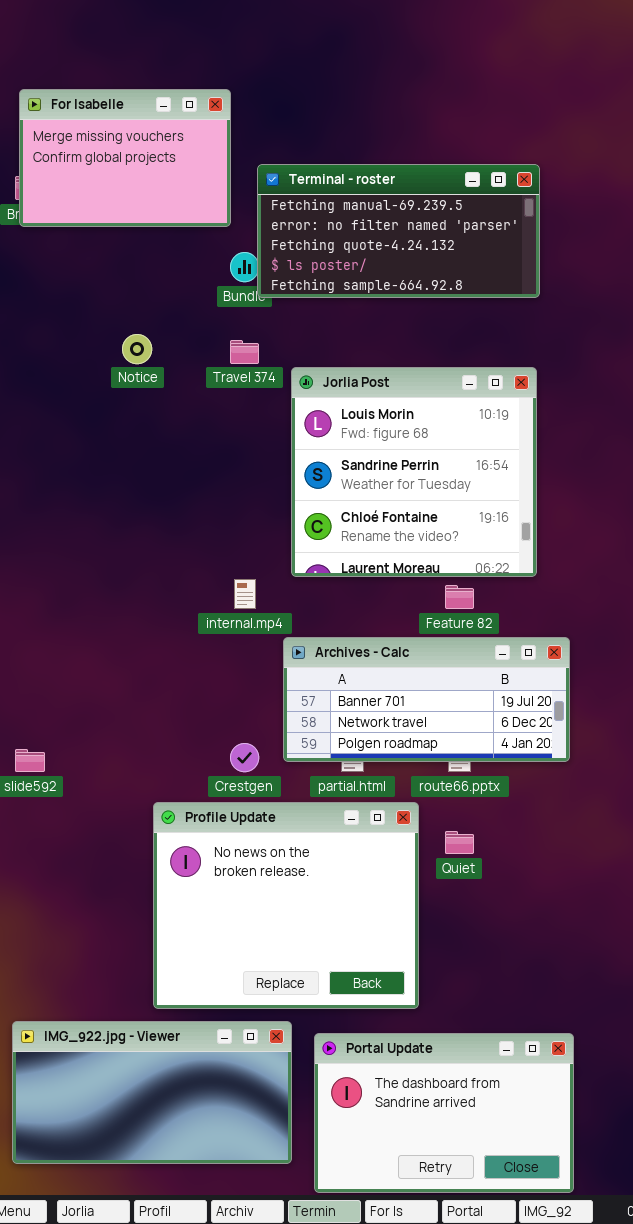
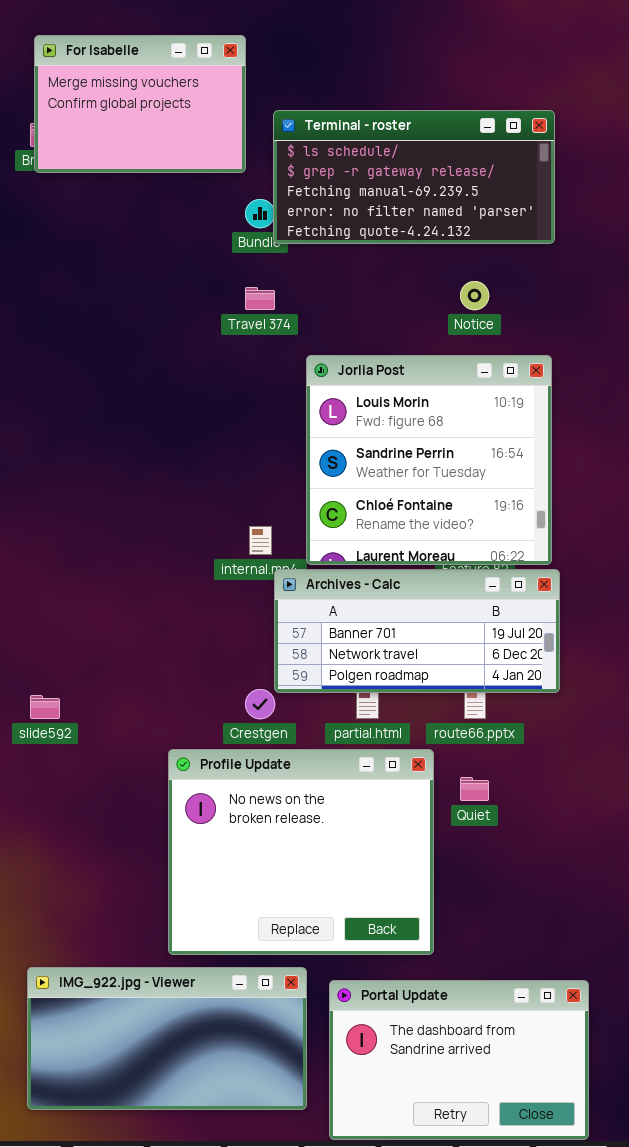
Terminal - roster: [257,164,540,298] -> [273,110,555,244], scrolled up 2 rows
Notice: [122,334,152,364] -> [460,281,489,310], moved
Jorlia Post: [291,367,537,577] -> [306,355,552,565], moved
Archives - Calc: [283,637,570,762] -> [274,569,560,693], moved

